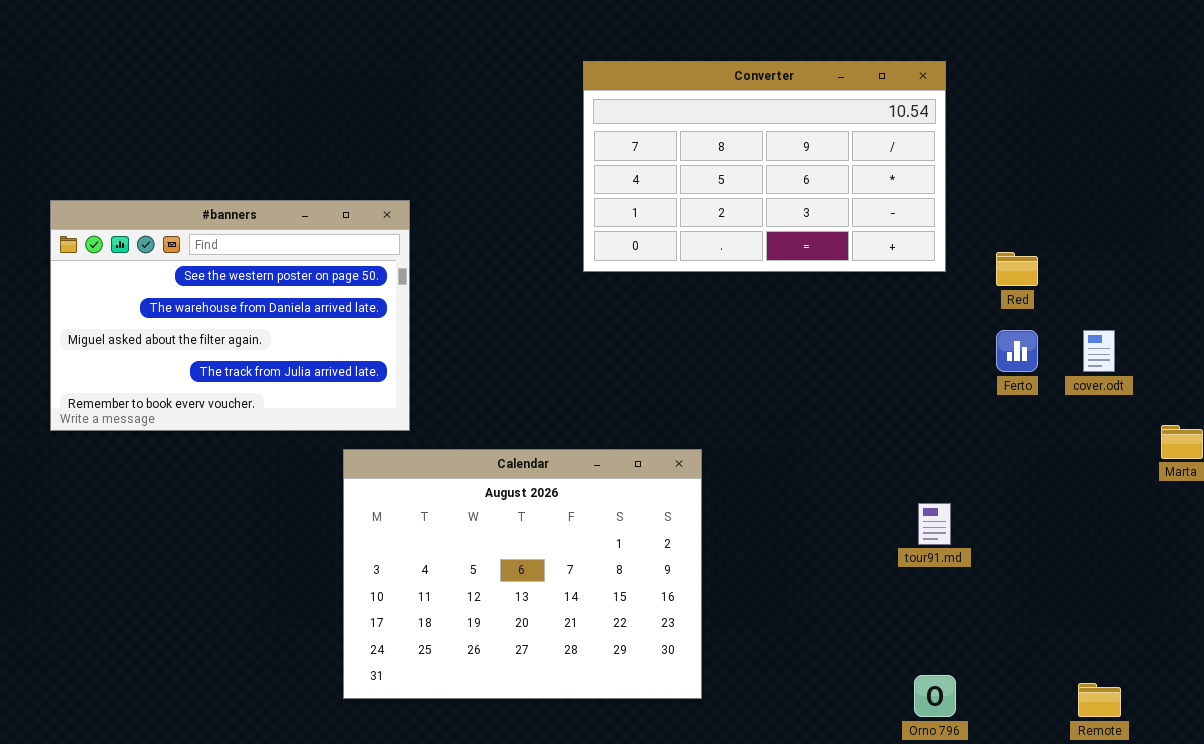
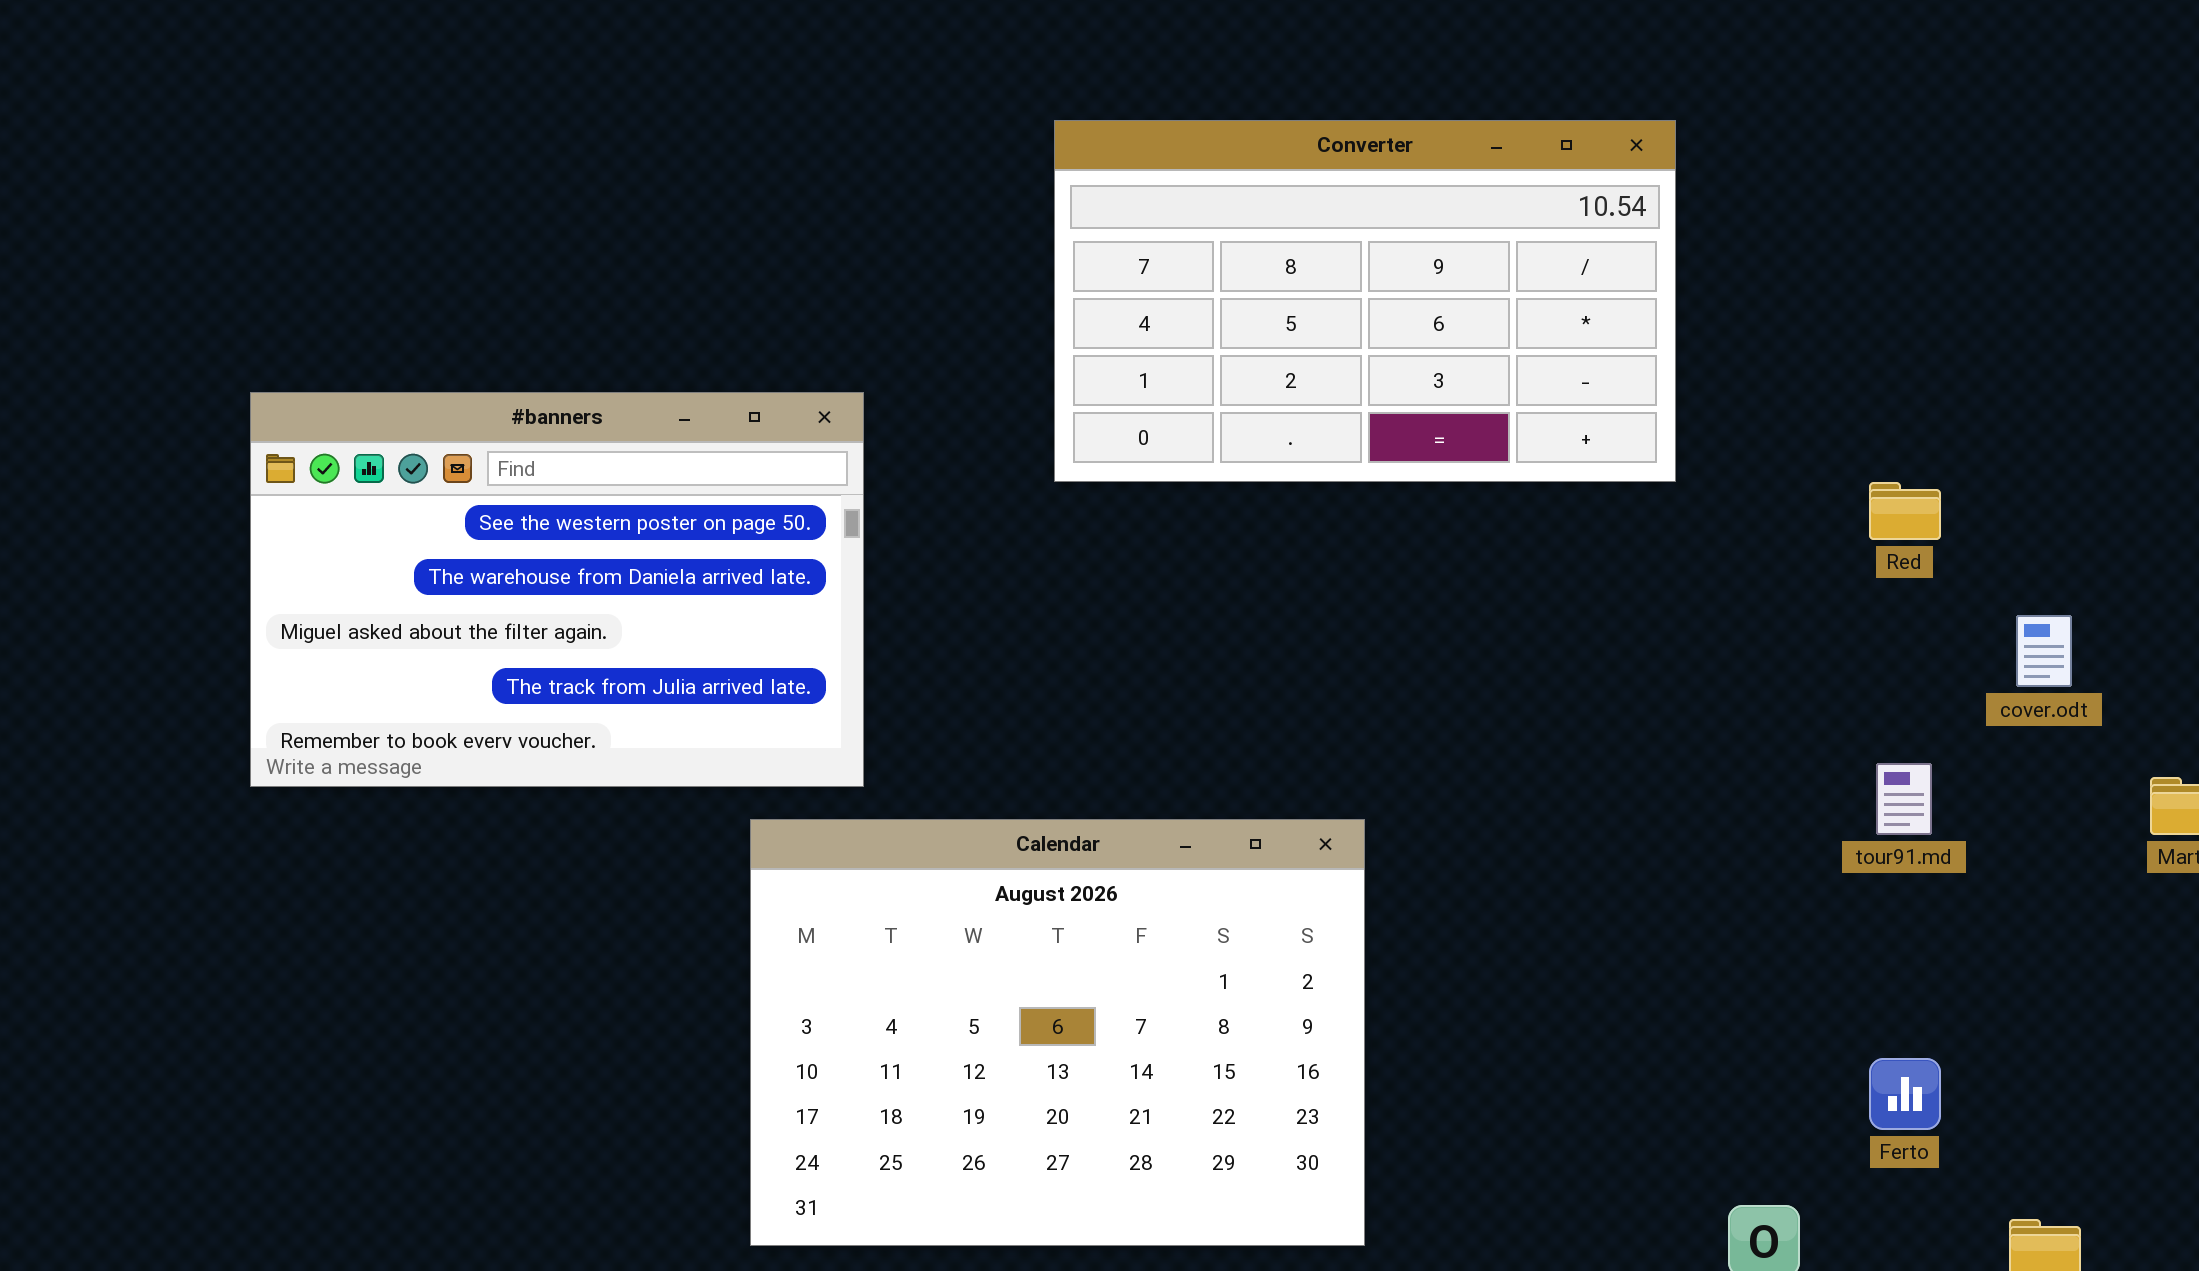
Converter: [583,61,946,272] -> [1054,120,1676,482], moved
Ferto: [996,330,1038,372] -> [1869,1058,1941,1130], moved
tour91.md: [918,503,951,545] -> [1876,763,1932,835], moved

